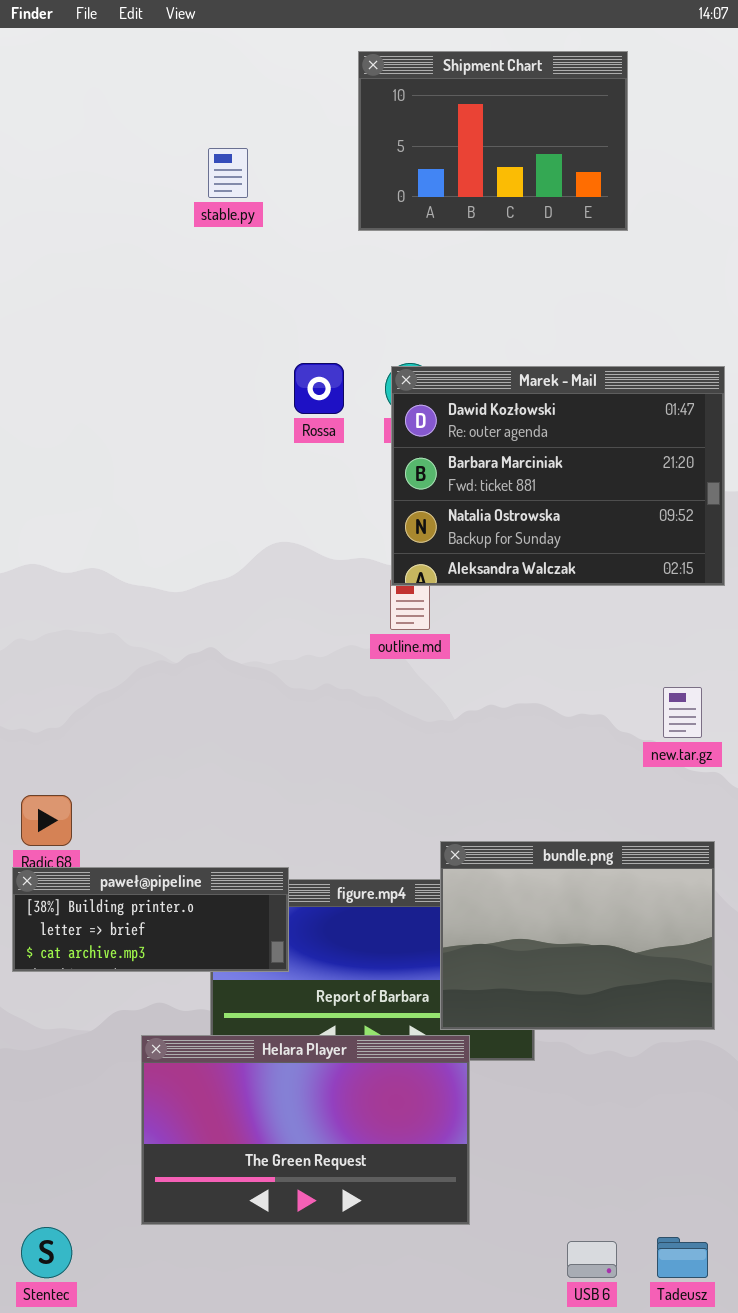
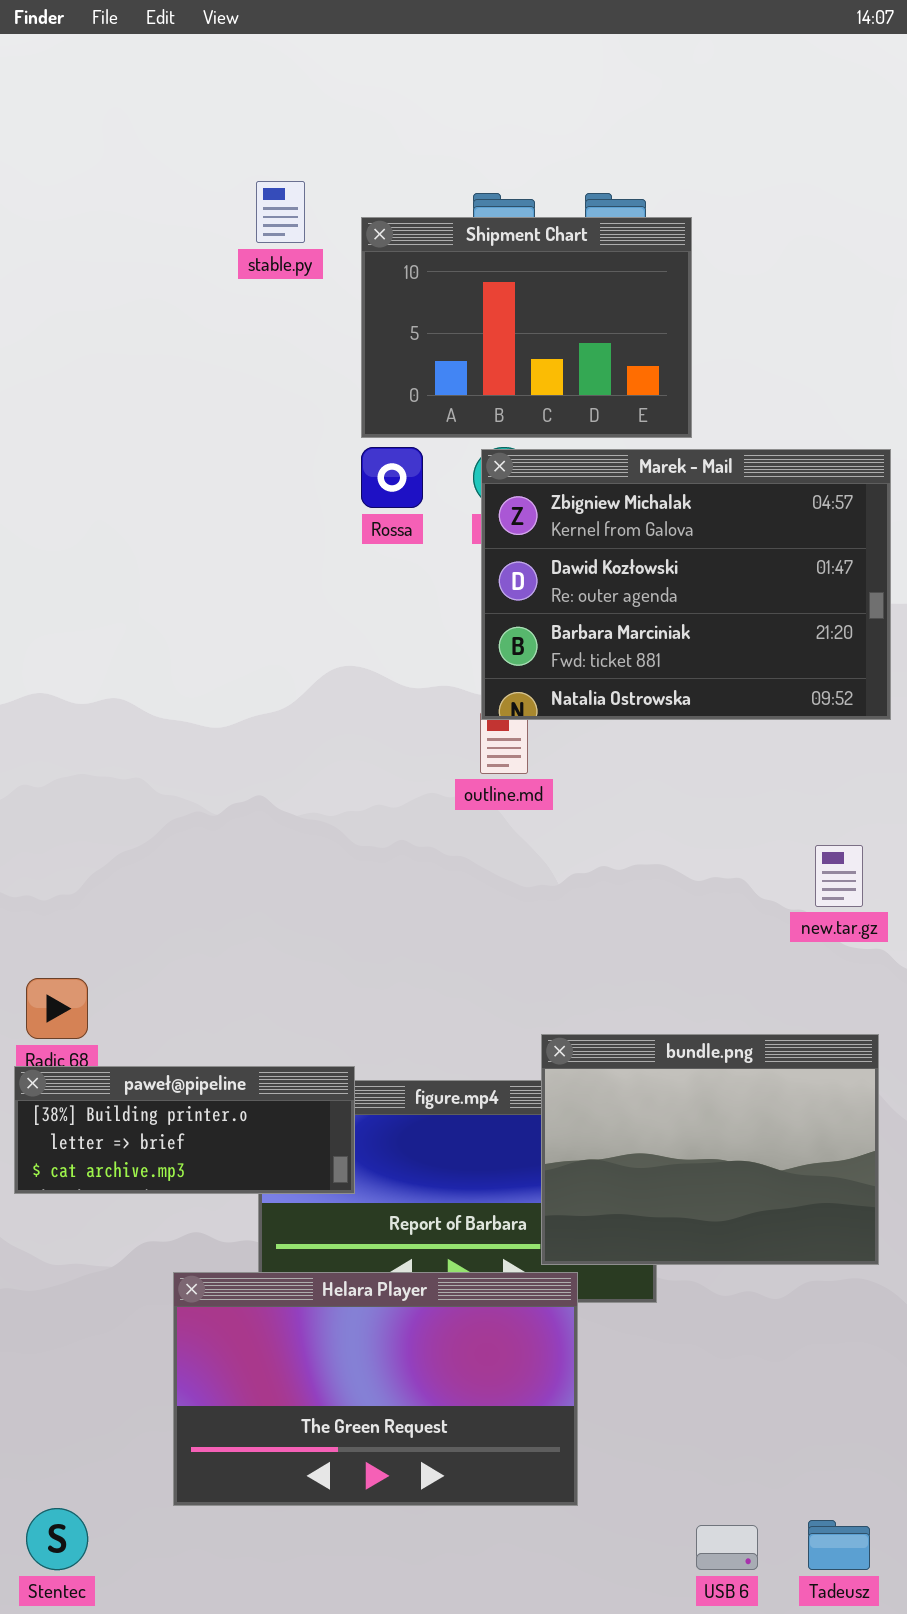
Shipment Chart: [358,51,628,231] -> [361,217,692,438], moved
Marek - Mail: [391,366,725,586] -> [481,449,891,720], scrolled up 1 row

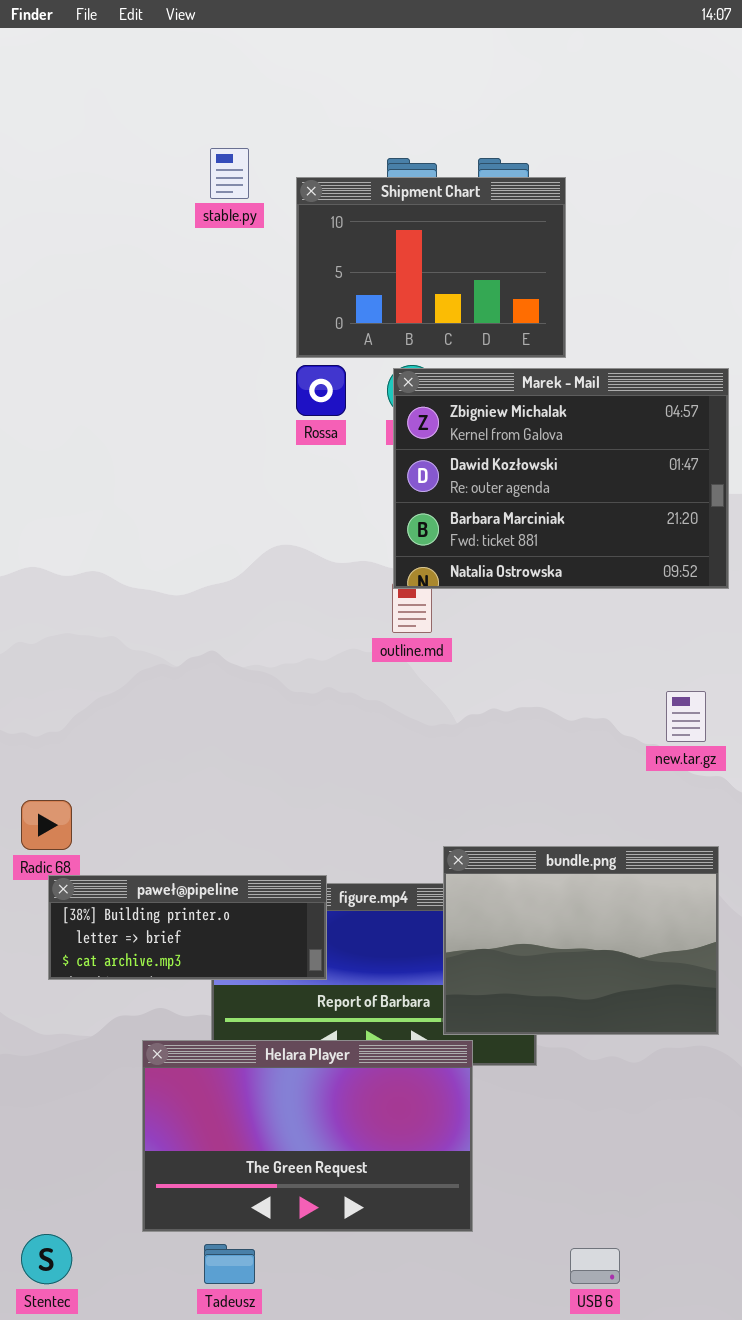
paweł@pipeline: [14,1066,355,1194] -> [48,875,327,980], moved
Tadeusz: [808,1520,870,1570] -> [204,1244,255,1284], moved

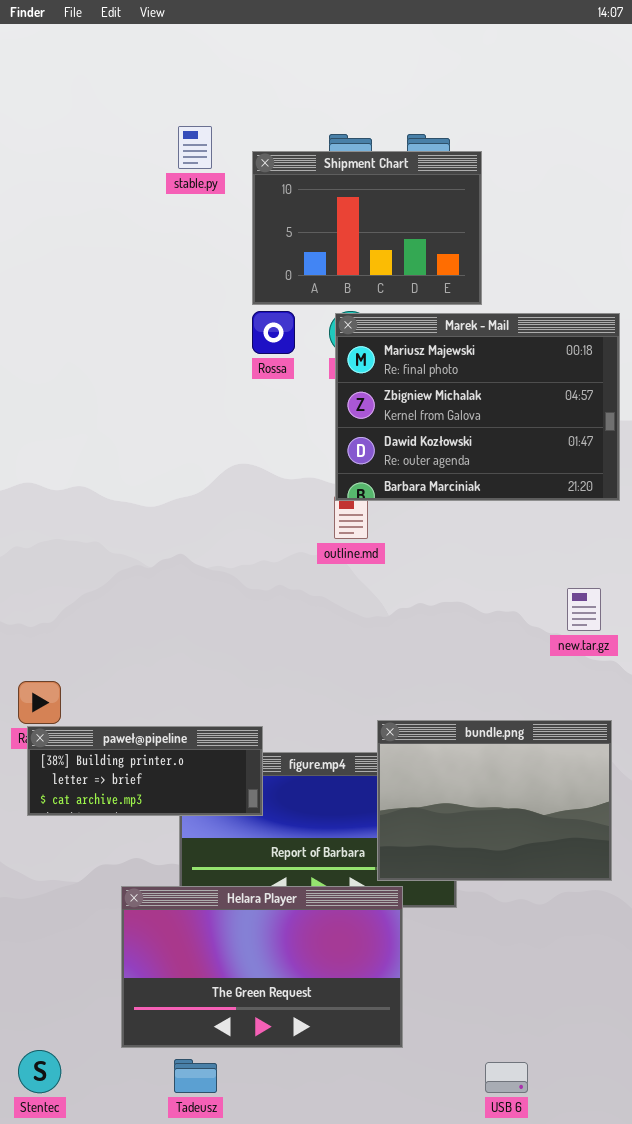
Marek - Mail: [393,368,729,589] -> [335,313,620,501], scrolled up 1 row
paweł@pipeline: [48,875,327,980] -> [27,726,263,816], moved

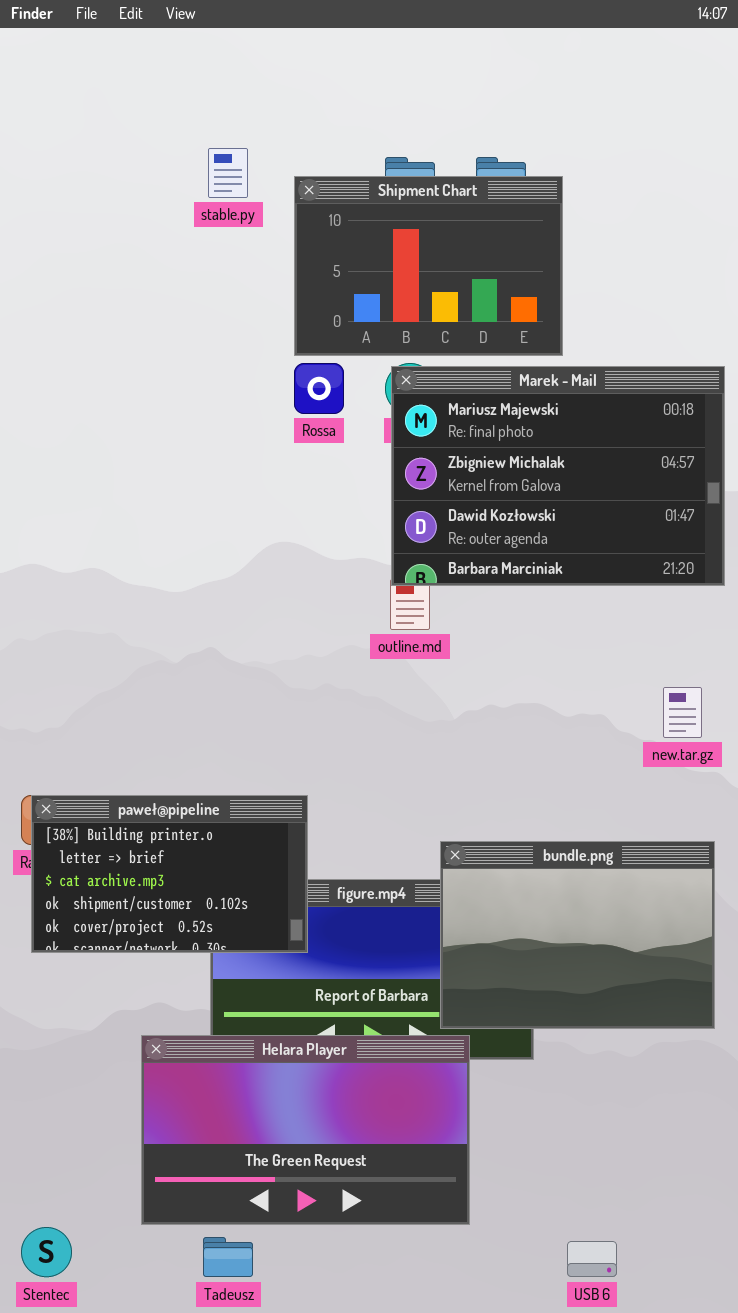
paweł@pipeline: [27,726,263,816] -> [31,795,308,953], resized

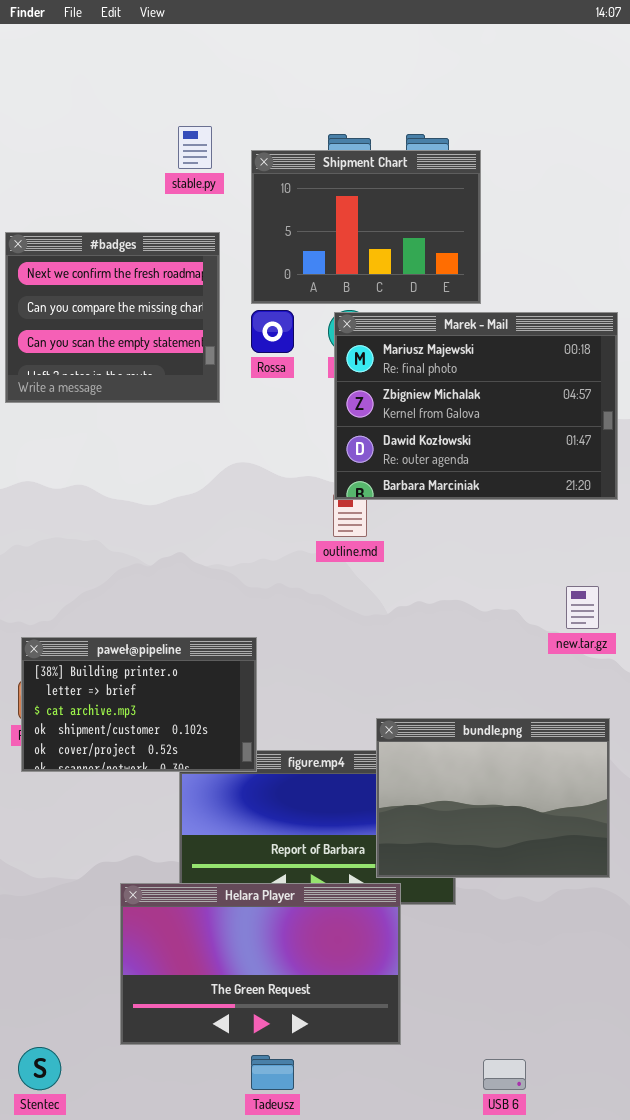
#badges: none -> [5,232,220,403], opened
paweł@pipeline: [31,795,308,953] -> [21,637,257,772], moved
Tadeusz: [203,1237,253,1277] -> [251,1055,294,1090], moved

